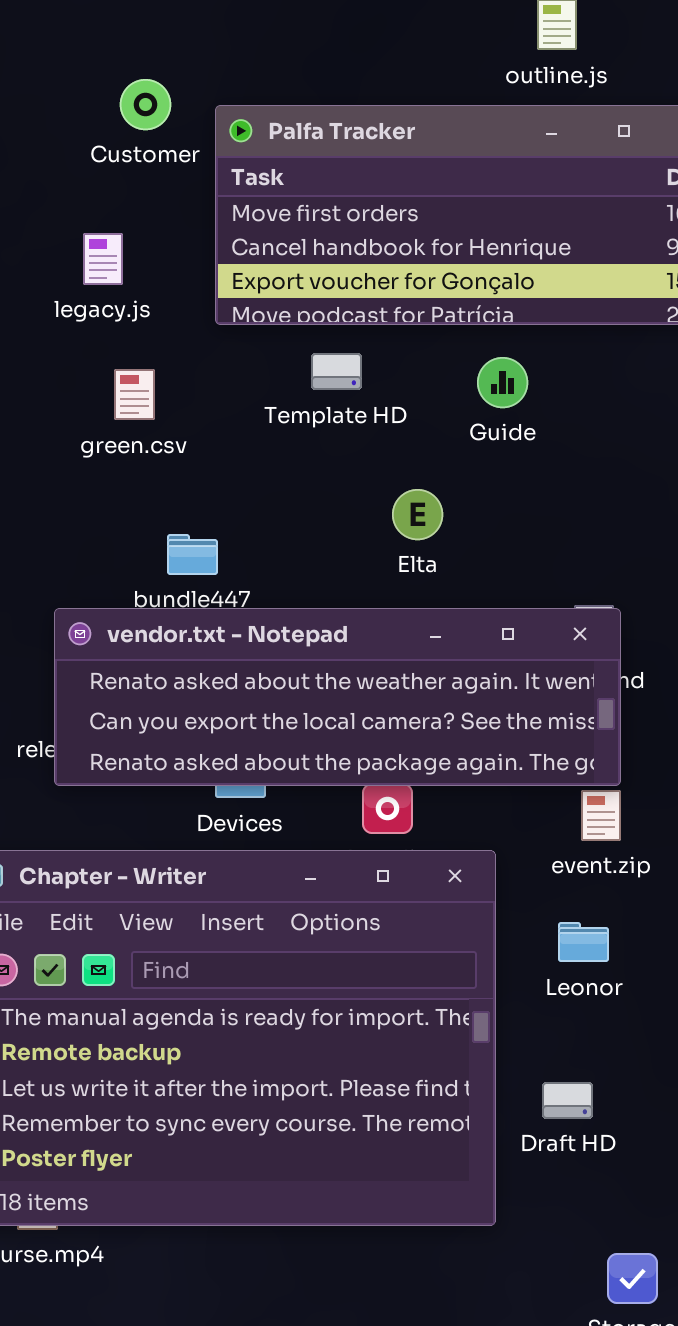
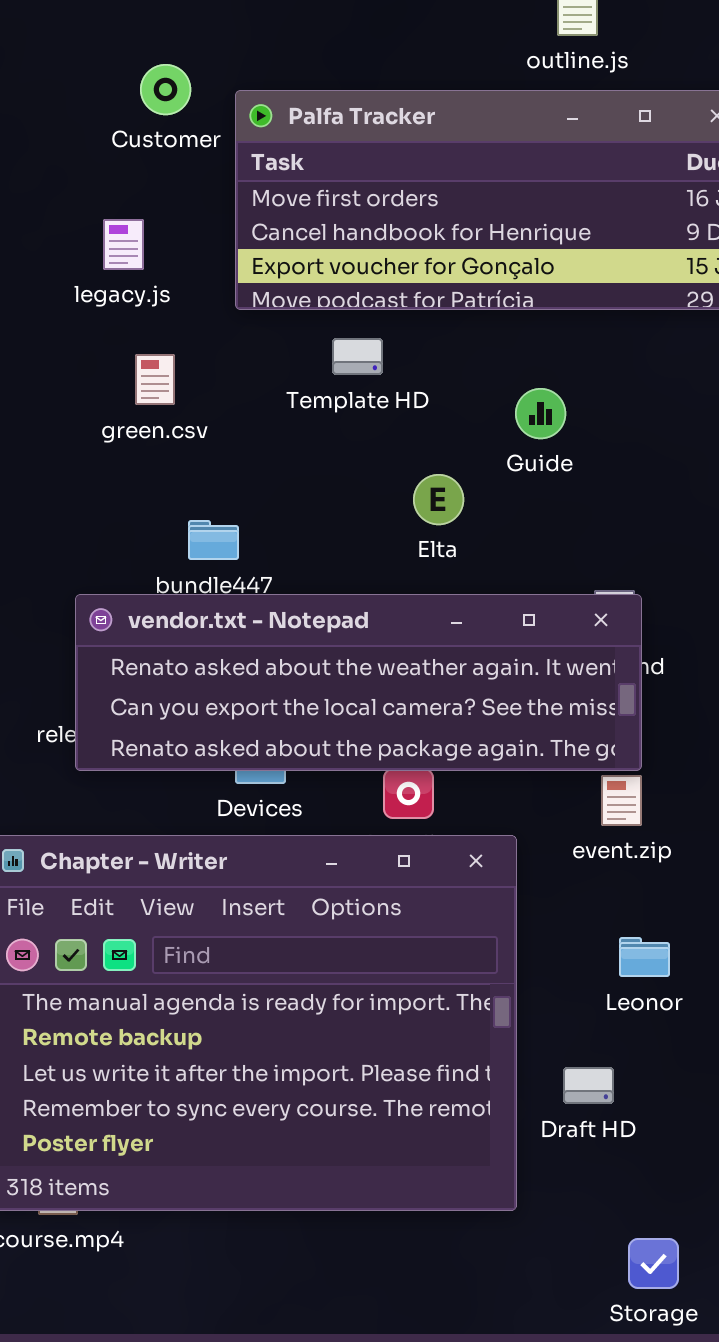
Guide: [477,357,528,408] -> [515,388,566,439], moved
Leonor: [558,922,609,962] -> [619,937,670,977], moved

